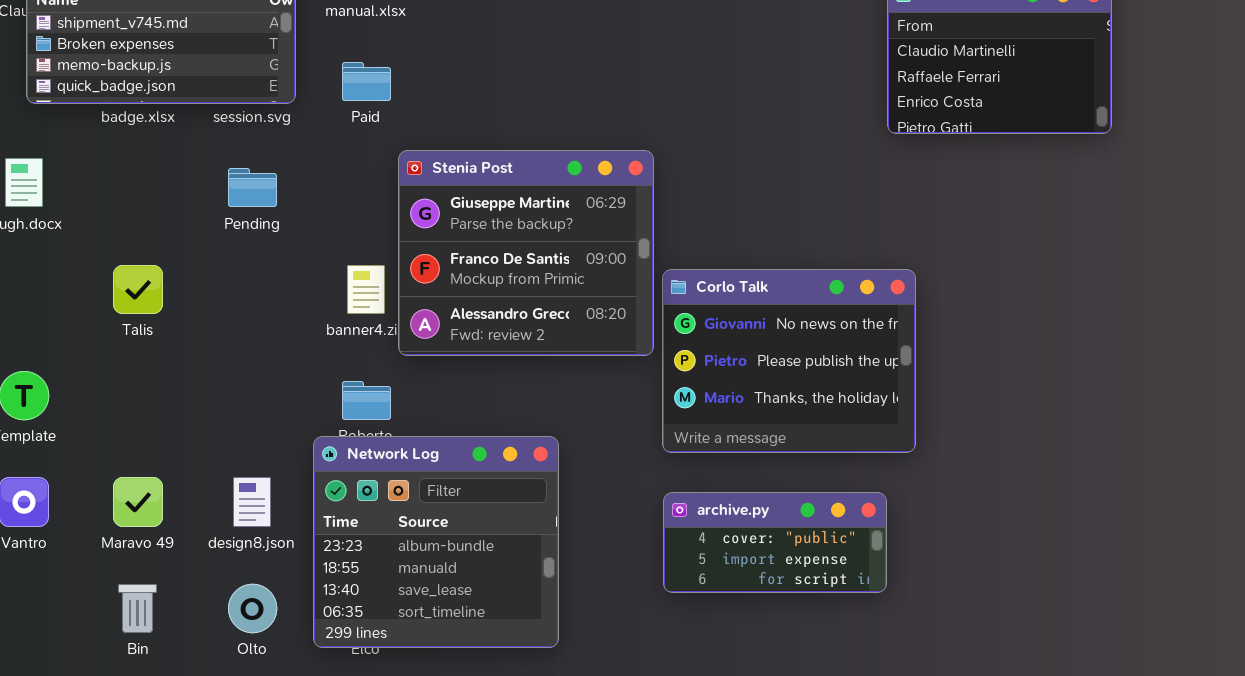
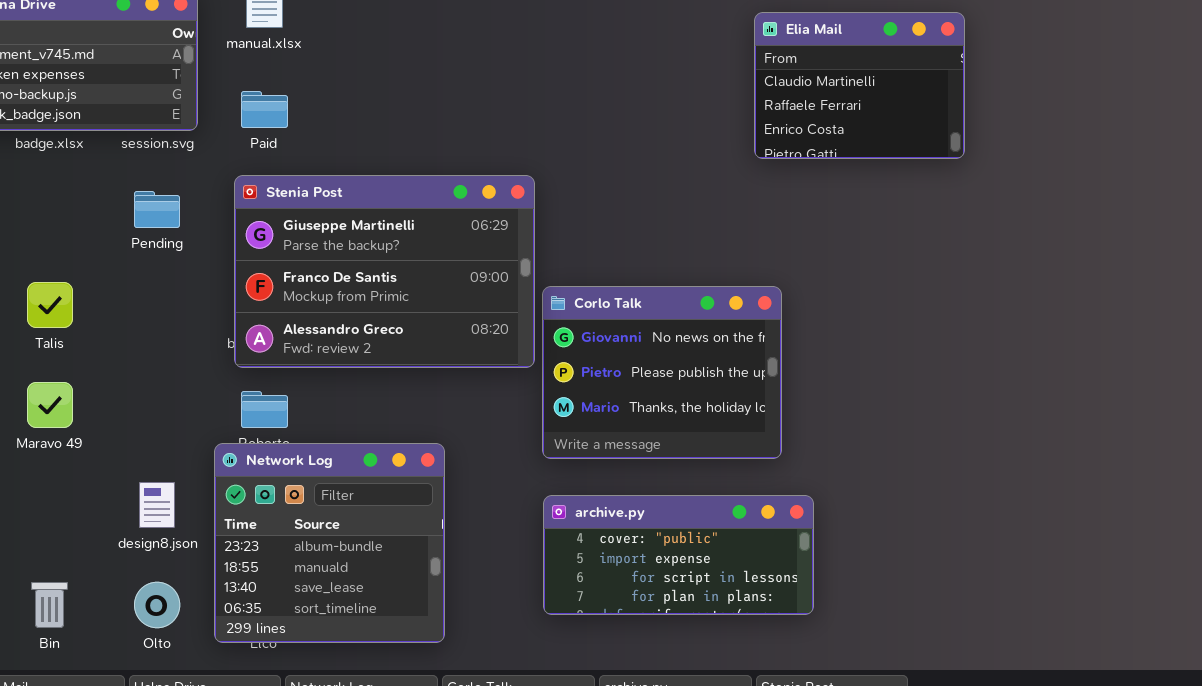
Stenia Post: [398,150,654,356] -> [234,175,535,368], resized
Maravo 49: [113,477,163,527] -> [27,382,73,428], moved
archive.py: [663,492,887,593] -> [543,495,814,615], resized

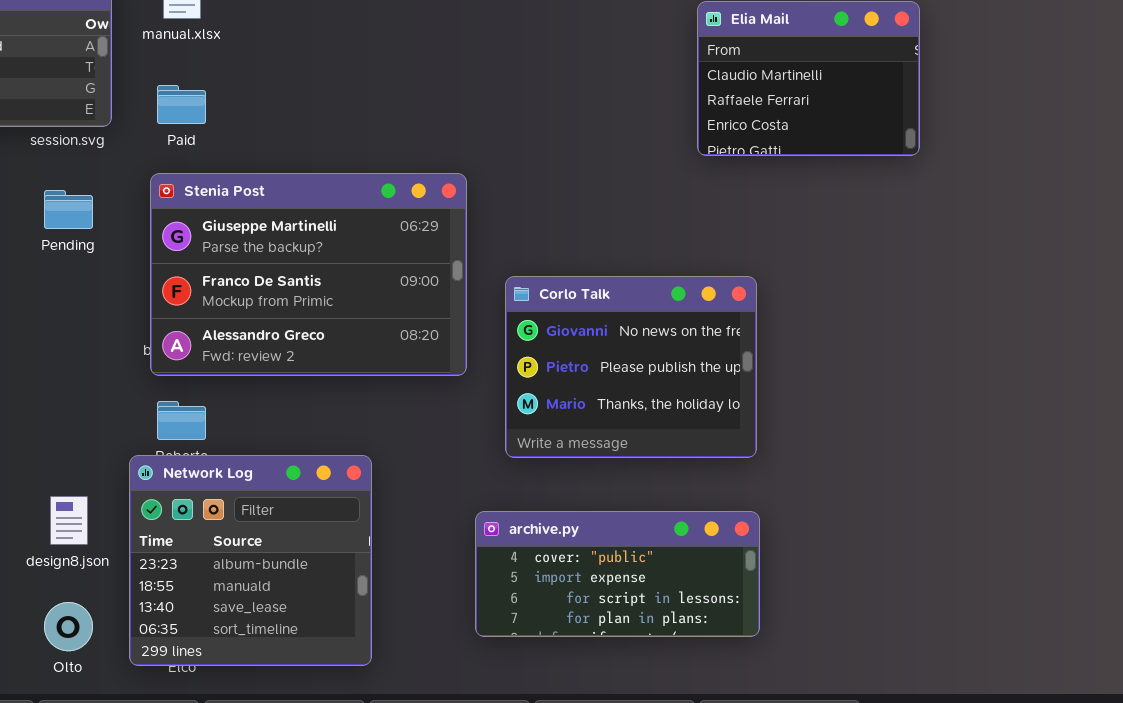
Corlo Talk: [542,286,782,459] -> [505,276,757,458], moved

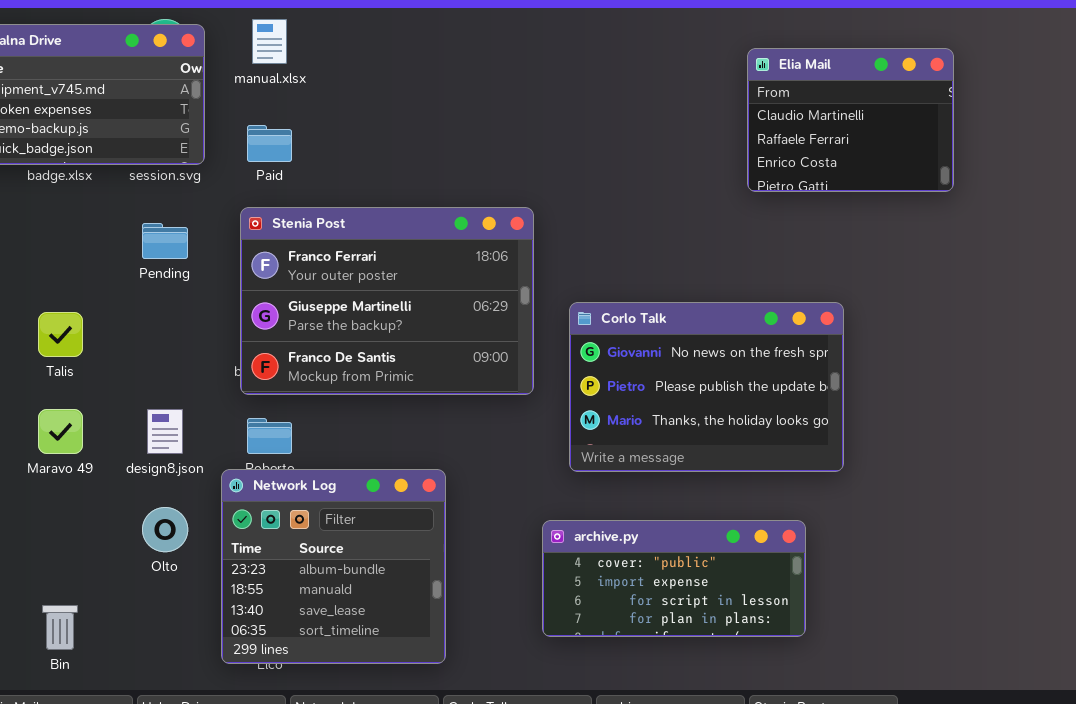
Stenia Post: [150,173,467,376] -> [240,207,534,395], scrolled up 1 row
Corlo Talk: [505,276,757,458] -> [569,302,844,472], resized
design8.json: [50,496,88,545] -> [147,409,183,454], moved
Olto: [44,602,93,651] -> [142,507,188,552], moved

